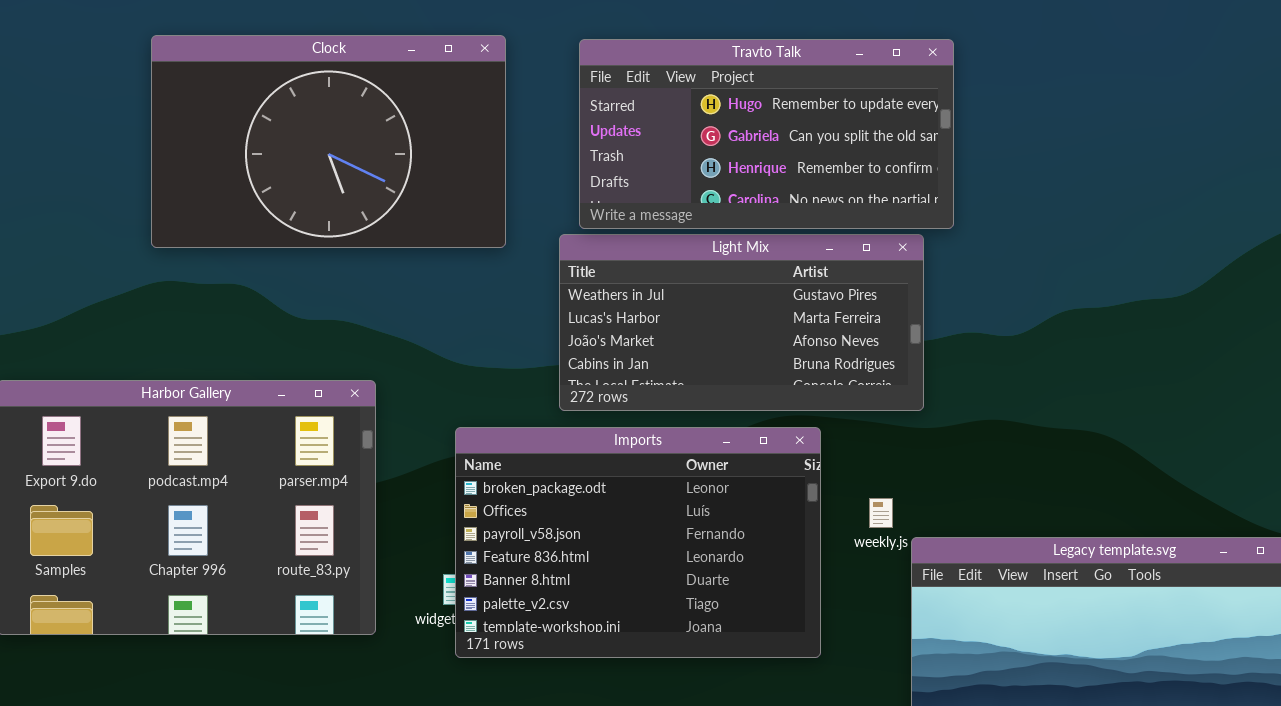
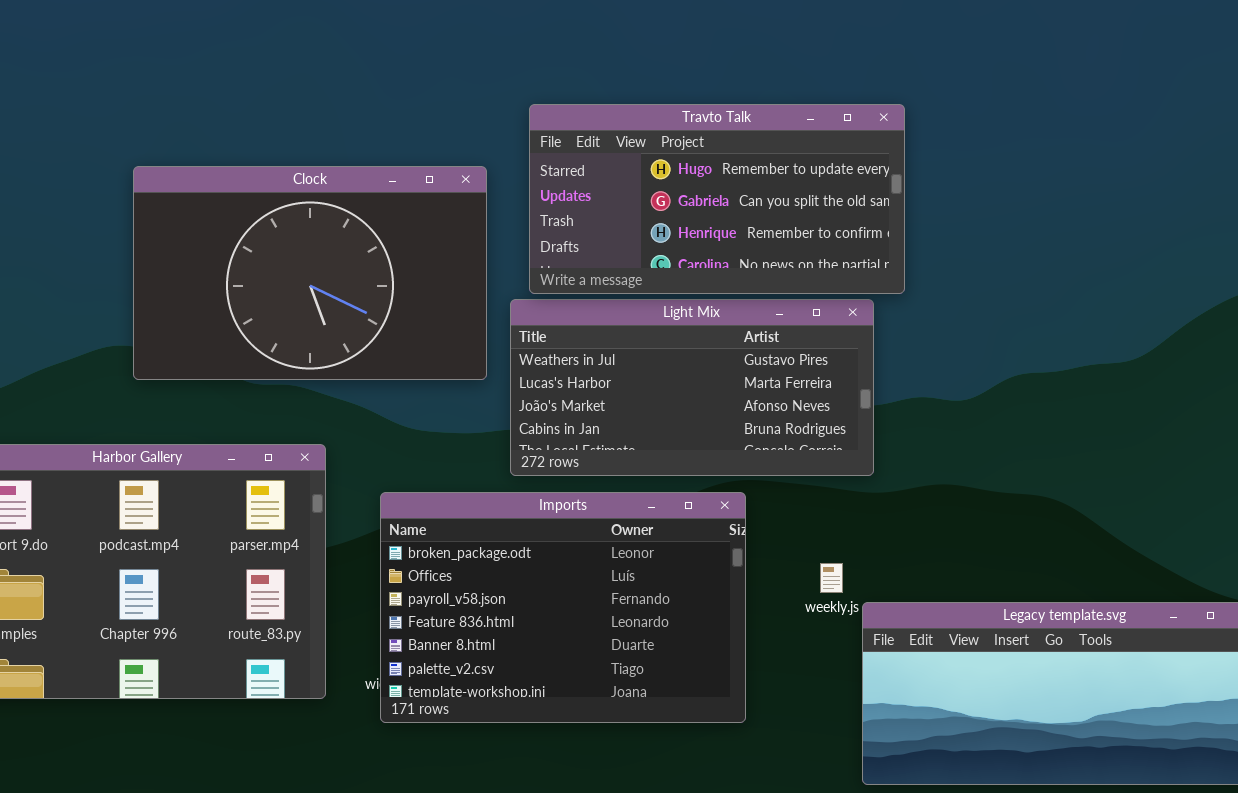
Clock: [151,35,506,248] -> [133,166,487,380], moved
Imports: [455,427,821,658] -> [380,492,746,723], moved

